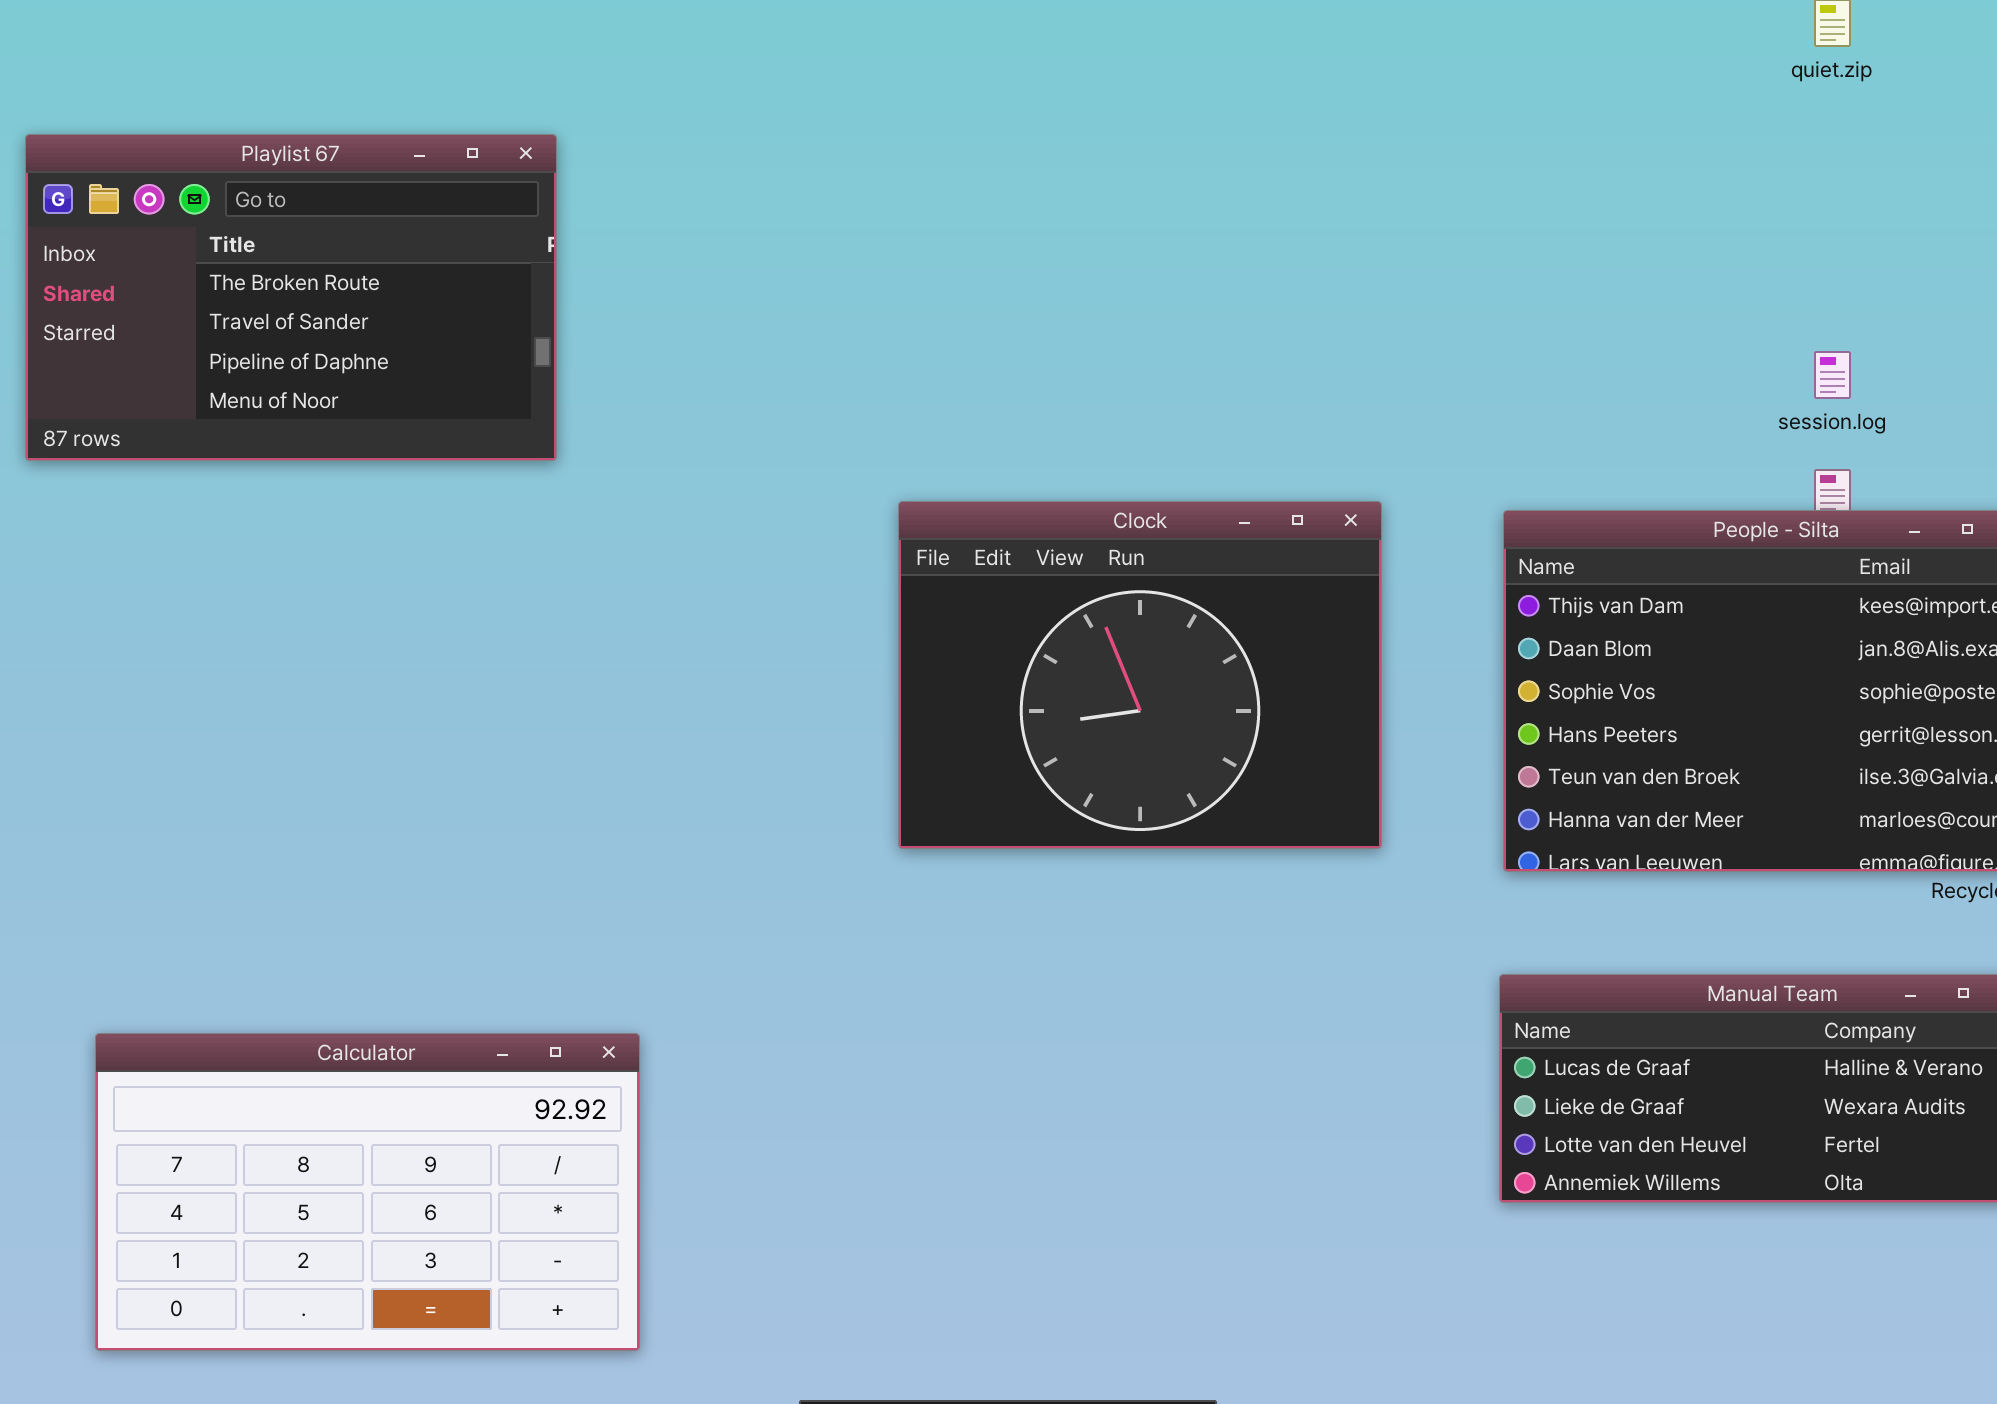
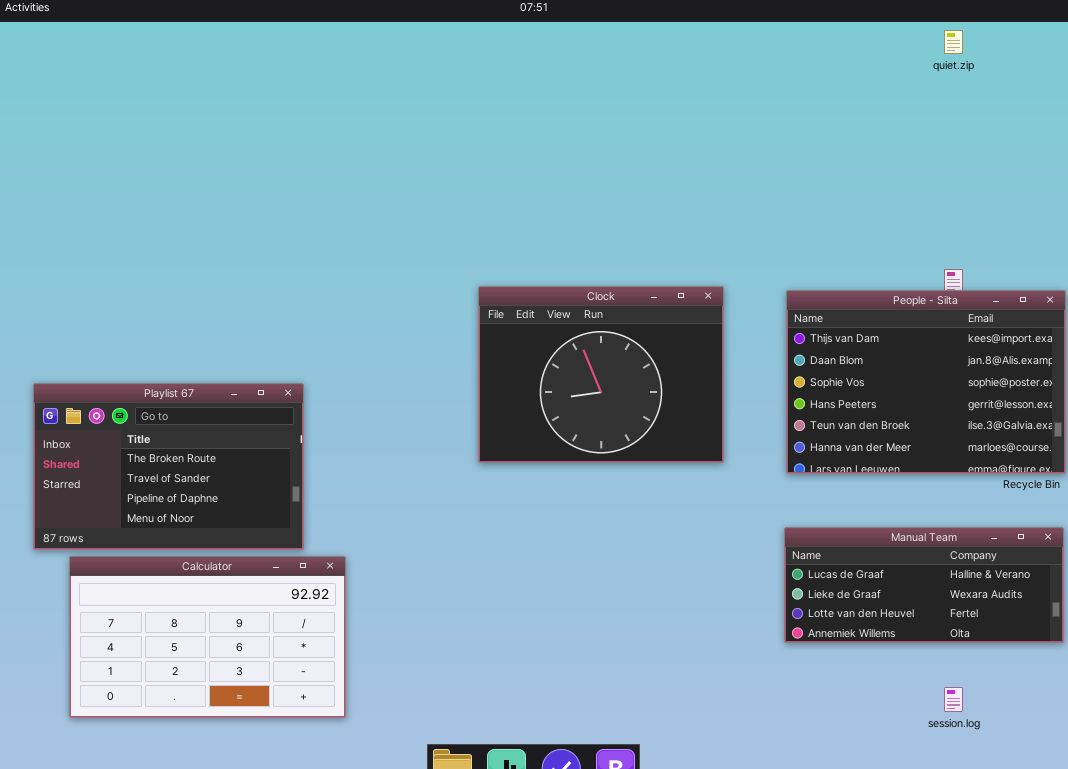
Playlist 67: [25,134,557,461] -> [33,383,304,550], moved
session.log: [1814,351,1851,399] -> [944,687,963,712], moved

